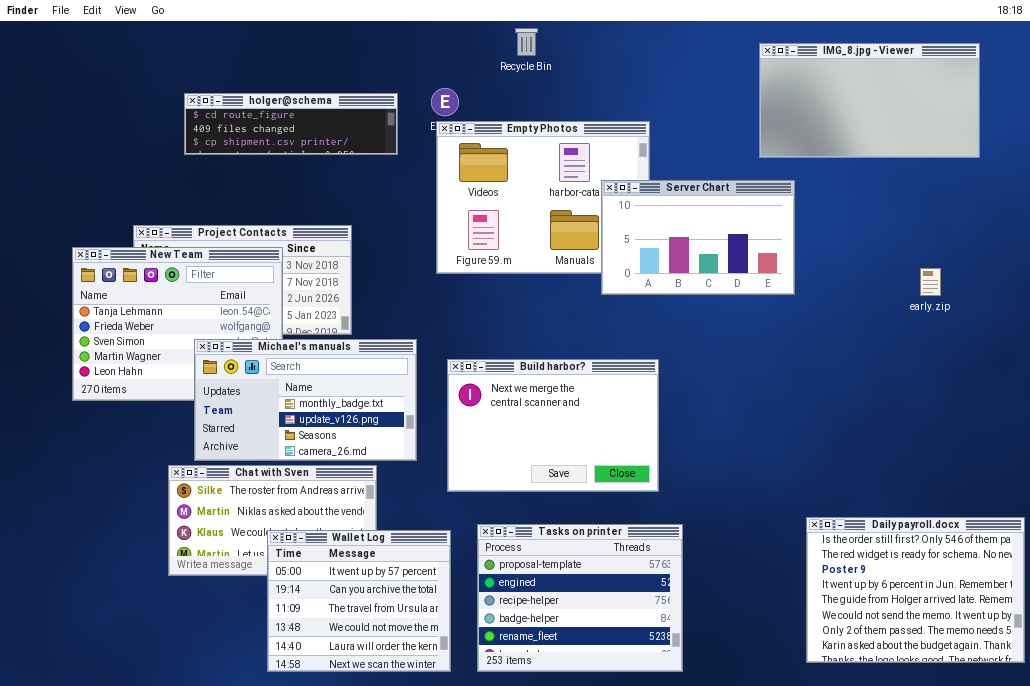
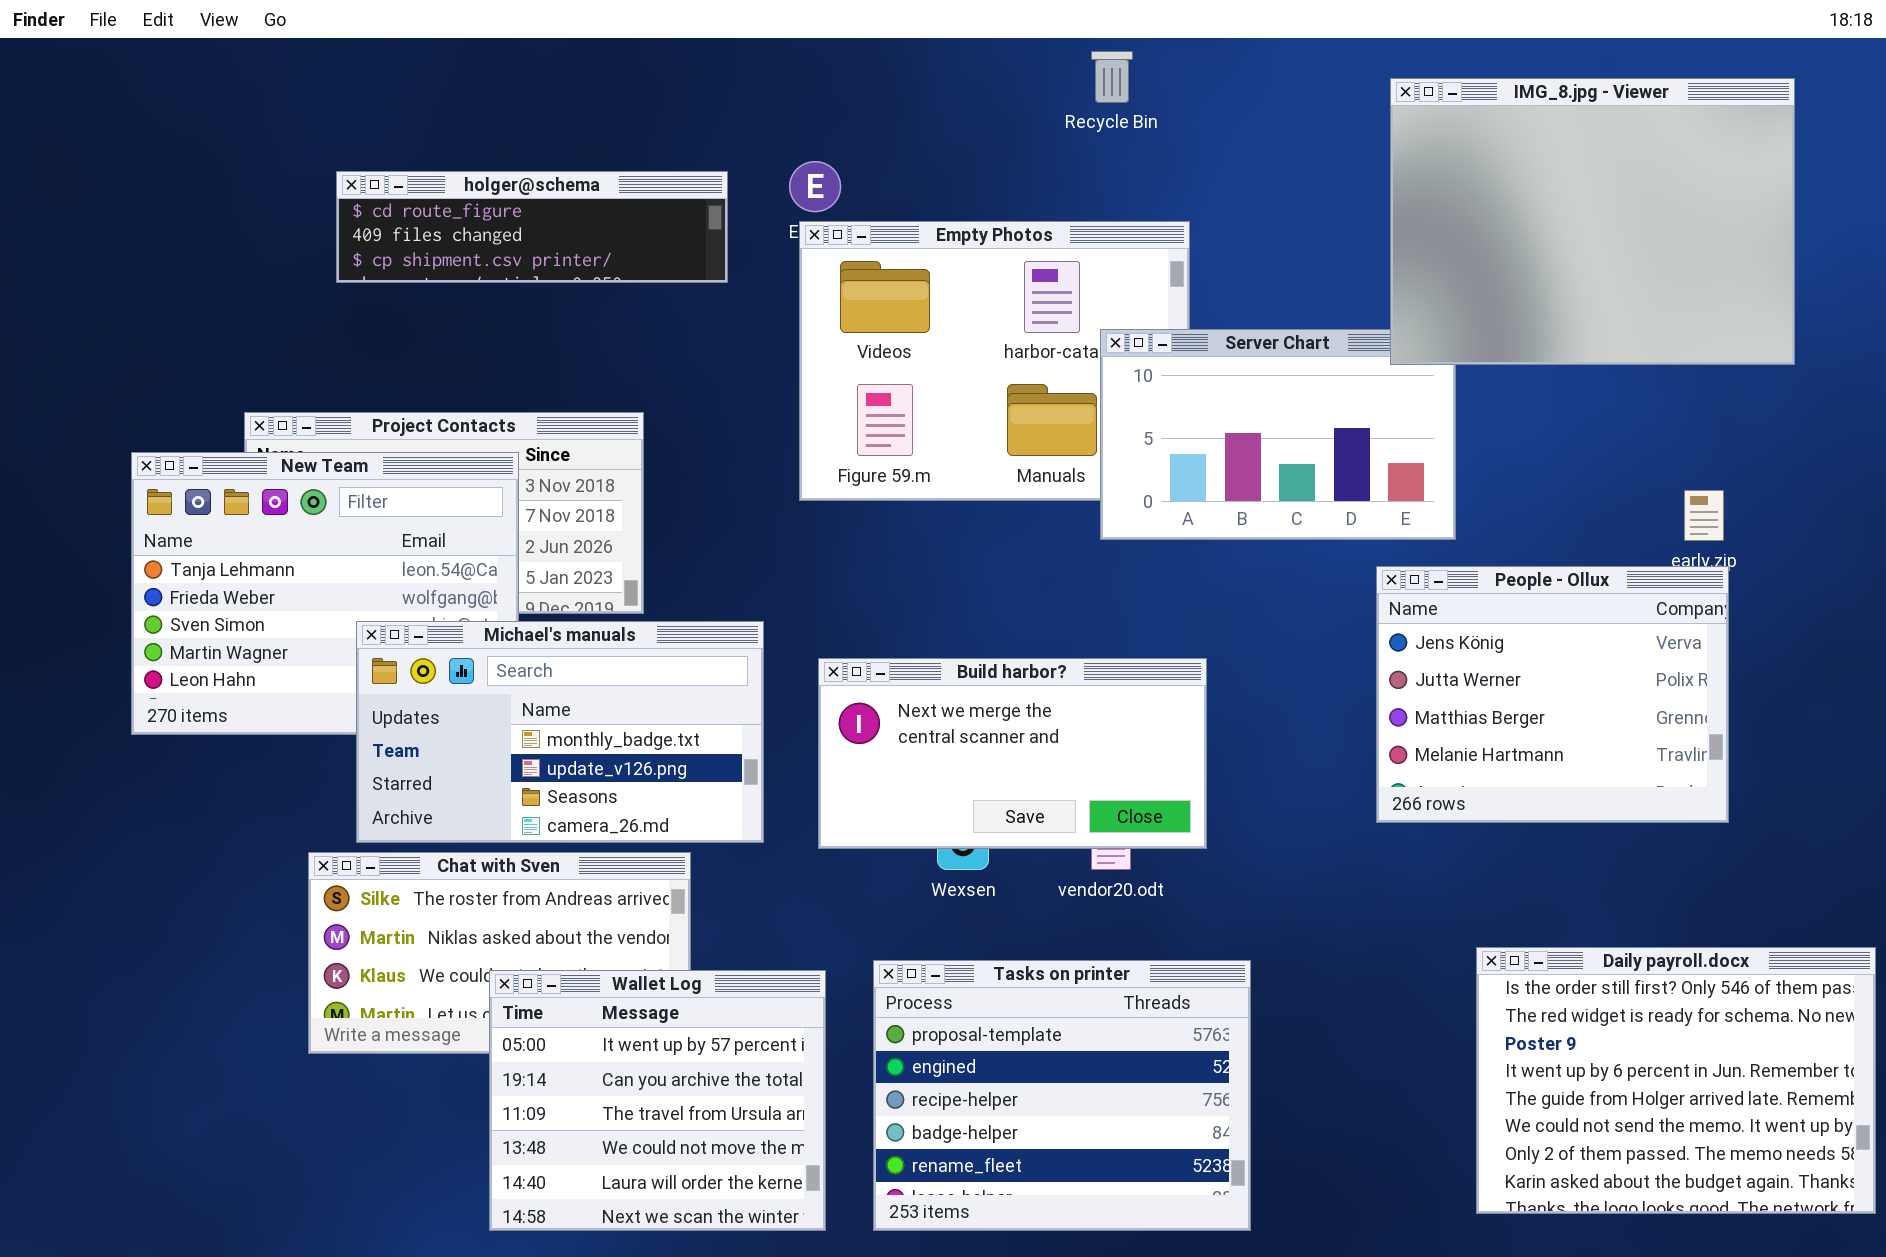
Recycle Bin: [515,28,538,56] -> [1091,51,1133,103], moved
IMG_8.jpg - Viewer: [759,43,980,158] -> [1390,78,1795,365], resized
People - Ollux: none -> [1376,566,1729,823], opened
Build harbor?: [447,359,659,492] -> [818,658,1207,849], resized

